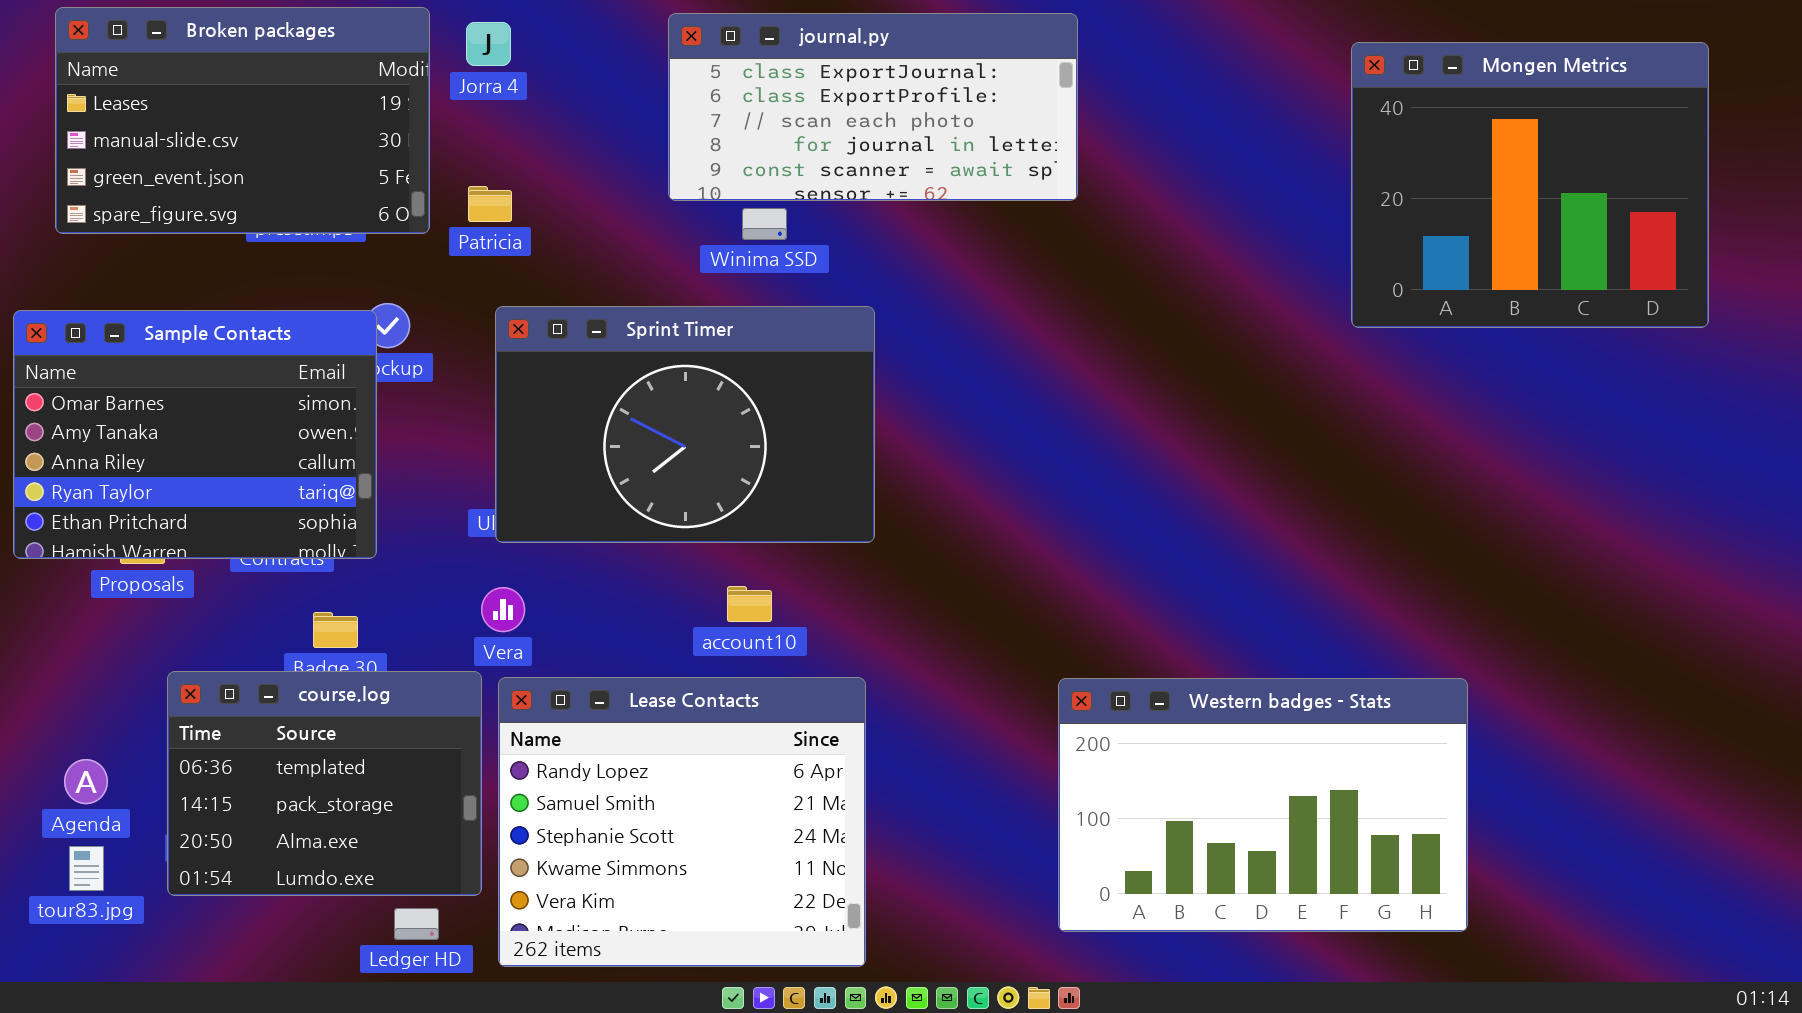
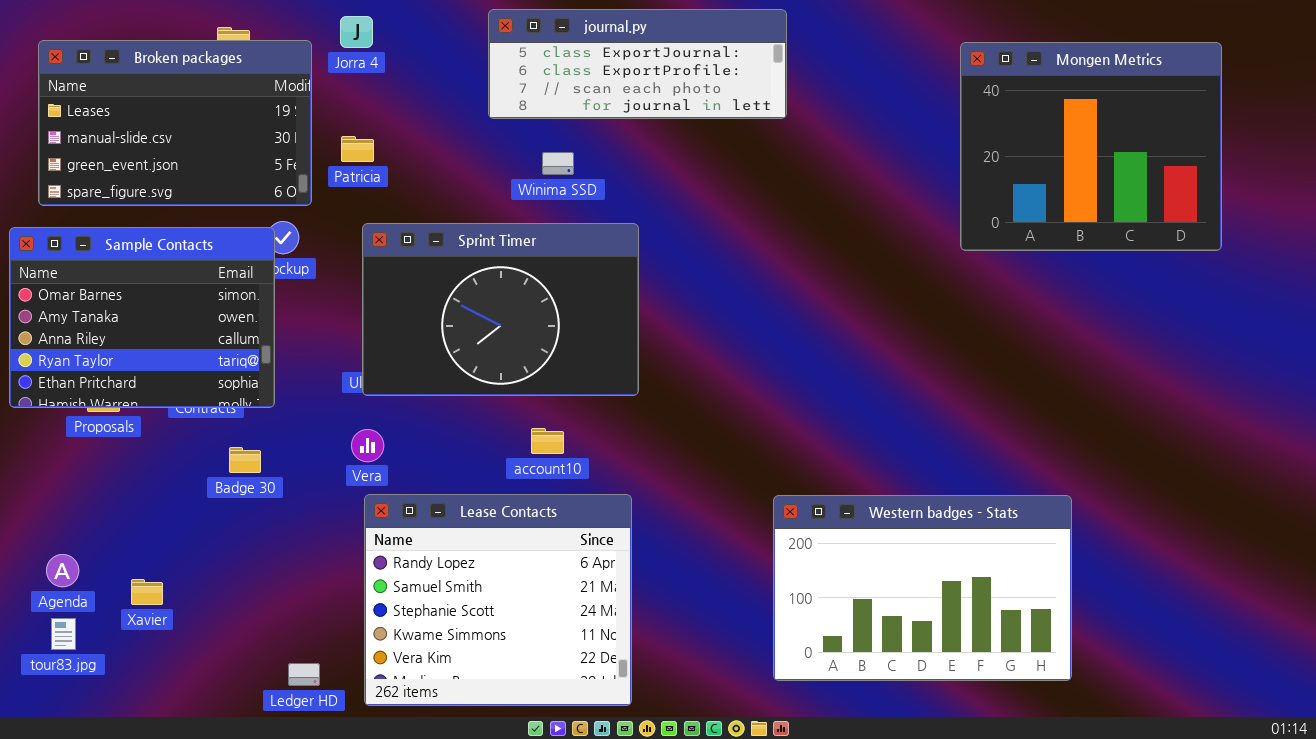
Broken packages: [55,7,430,234] -> [38,40,312,206], moved
journal.py: [668,13,1078,201] -> [488,9,787,119], resized
Mongen Metrics: [1351,42,1709,328] -> [960,42,1222,251], moved
course.log: [167,671,482,896] -> none, closed

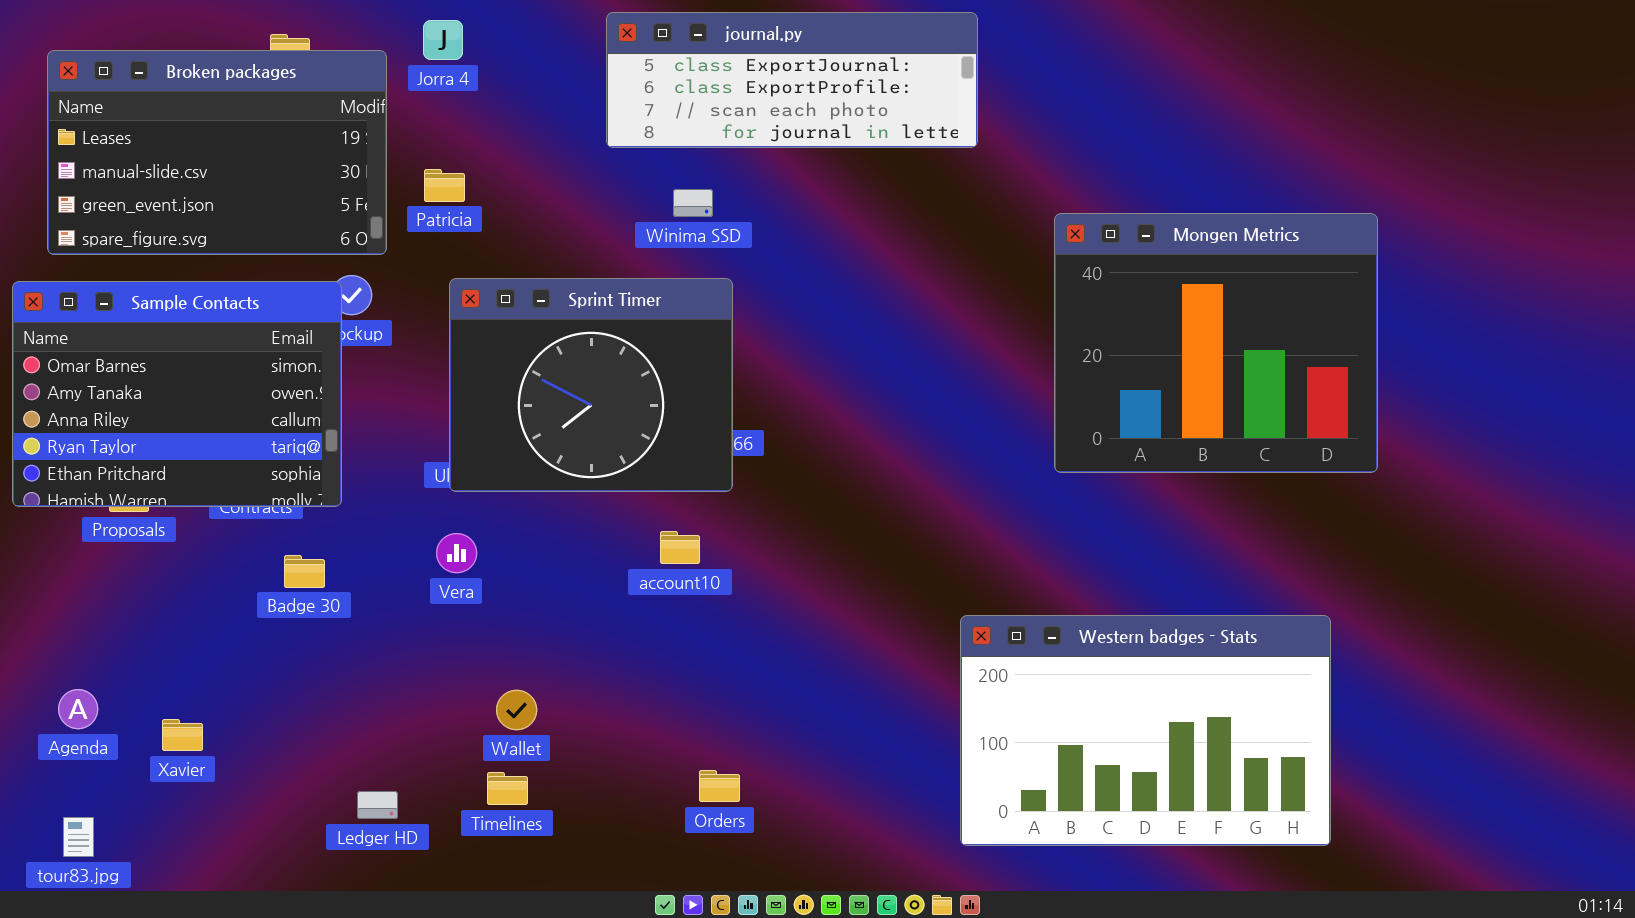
Mongen Metrics: [960,42,1222,251] -> [1054,213,1378,473], moved
Sprint Timer: [362,223,639,396] -> [449,278,733,492], resized
Lease Contacts: [364,494,632,706] -> none, closed
tour83.jpg: [51,618,76,650] -> [63,817,94,857], moved
Ledger HD: [288,663,320,686] -> [357,791,398,819], moved

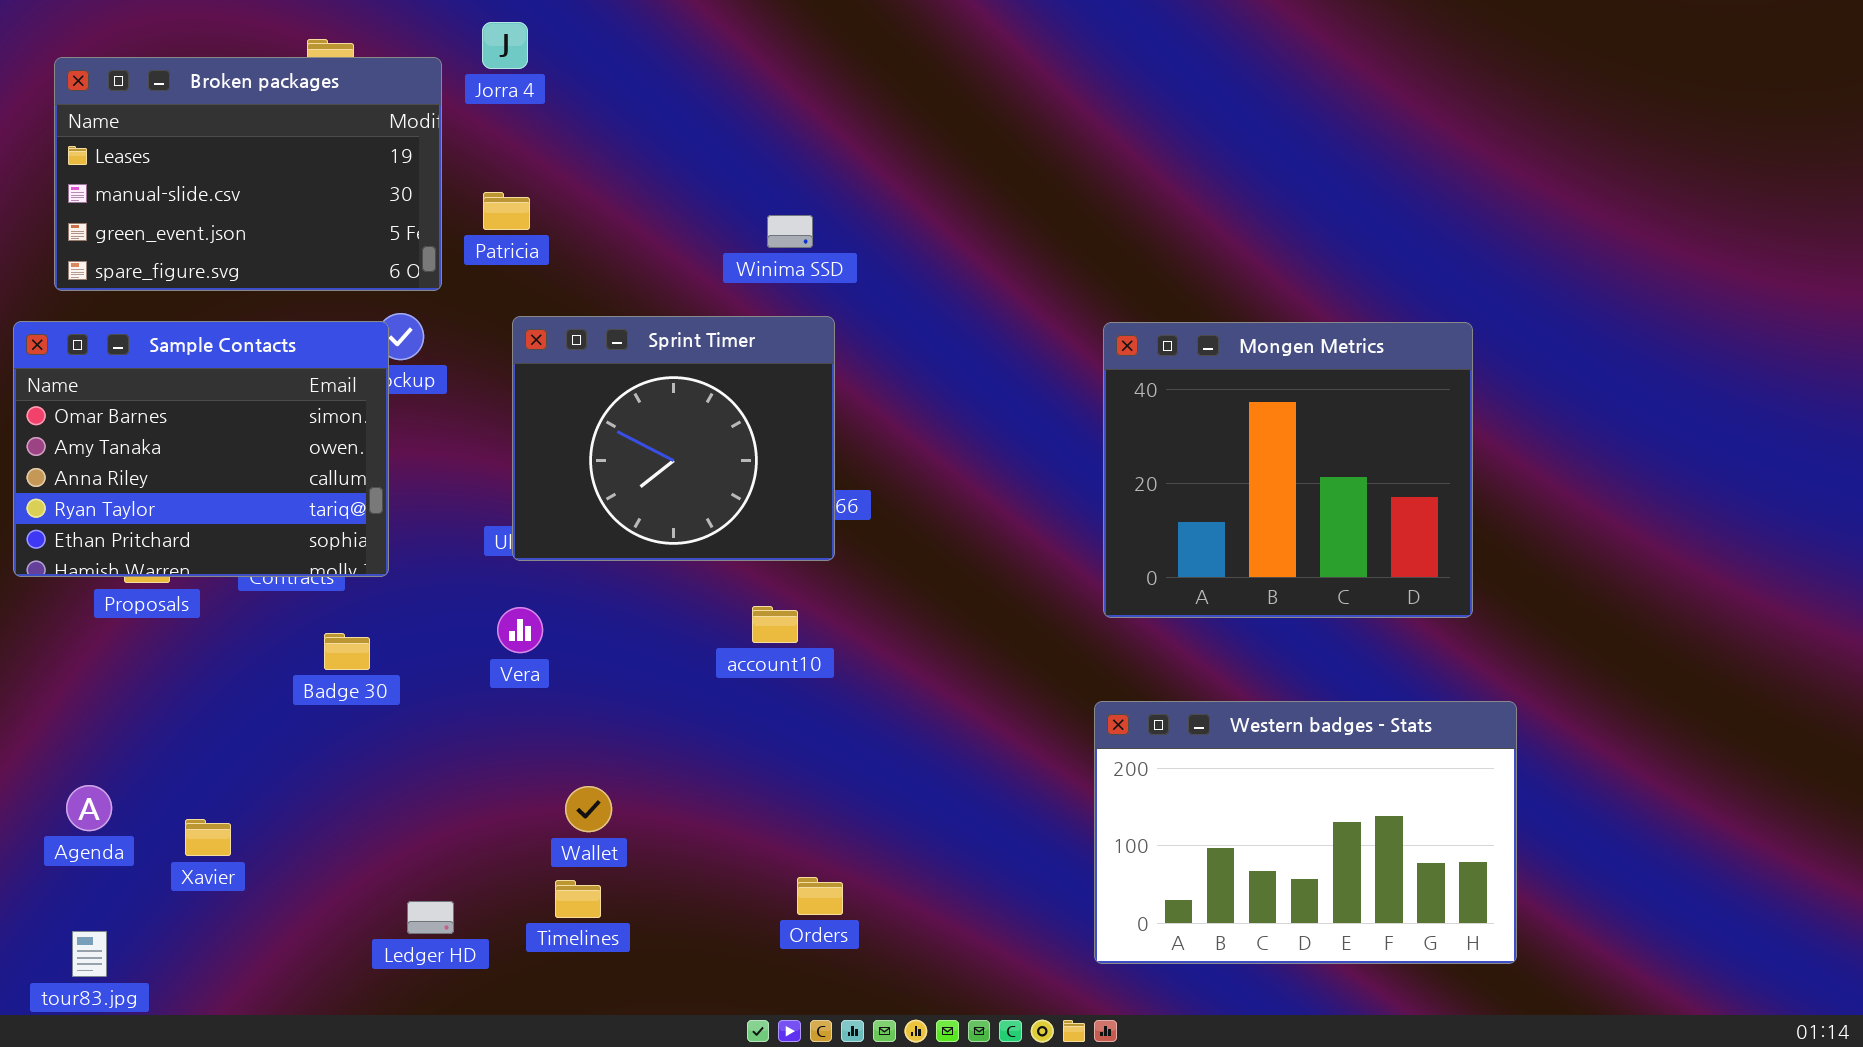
journal.py: [606,12,978,148] -> none, closed
Mongen Metrics: [1054,213,1378,473] -> [1103,322,1473,618], moved

